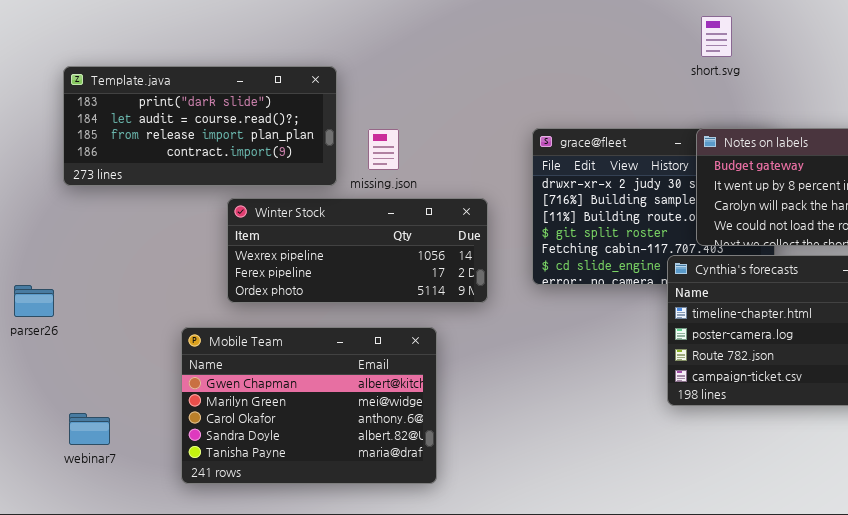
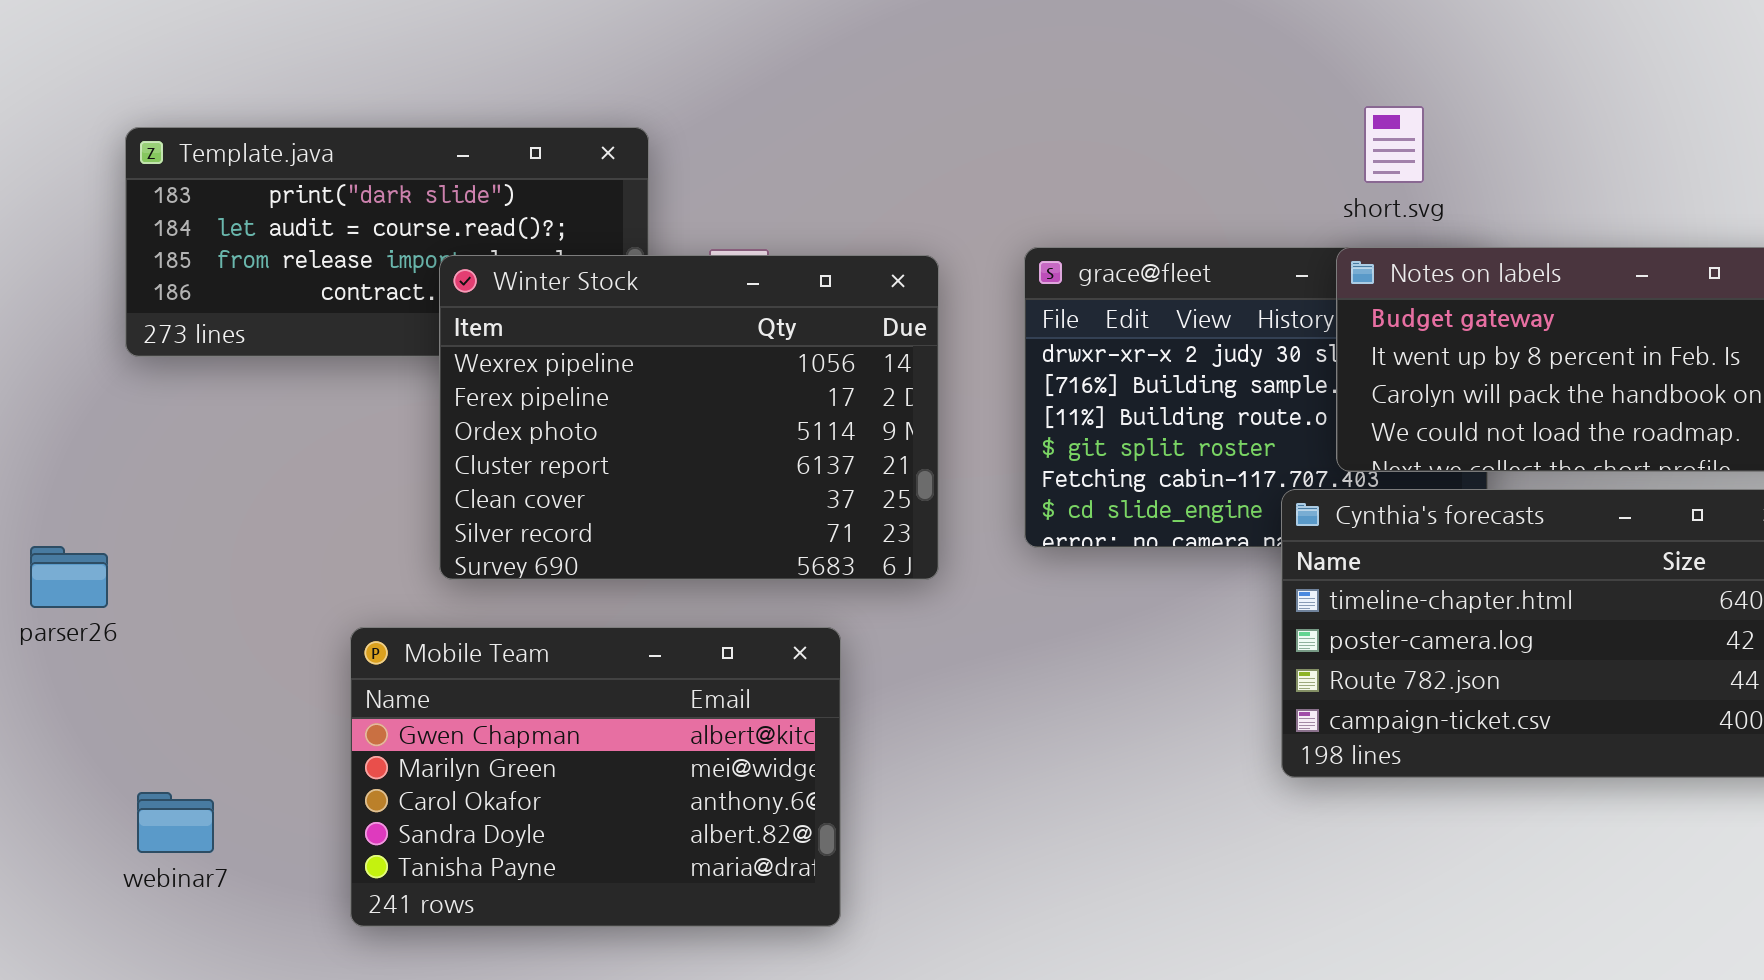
short.svg: [701,16,732,57] -> [1364,106,1424,183], moved
Winter Stock: [227,198,488,303] -> [439,255,939,580], resized

